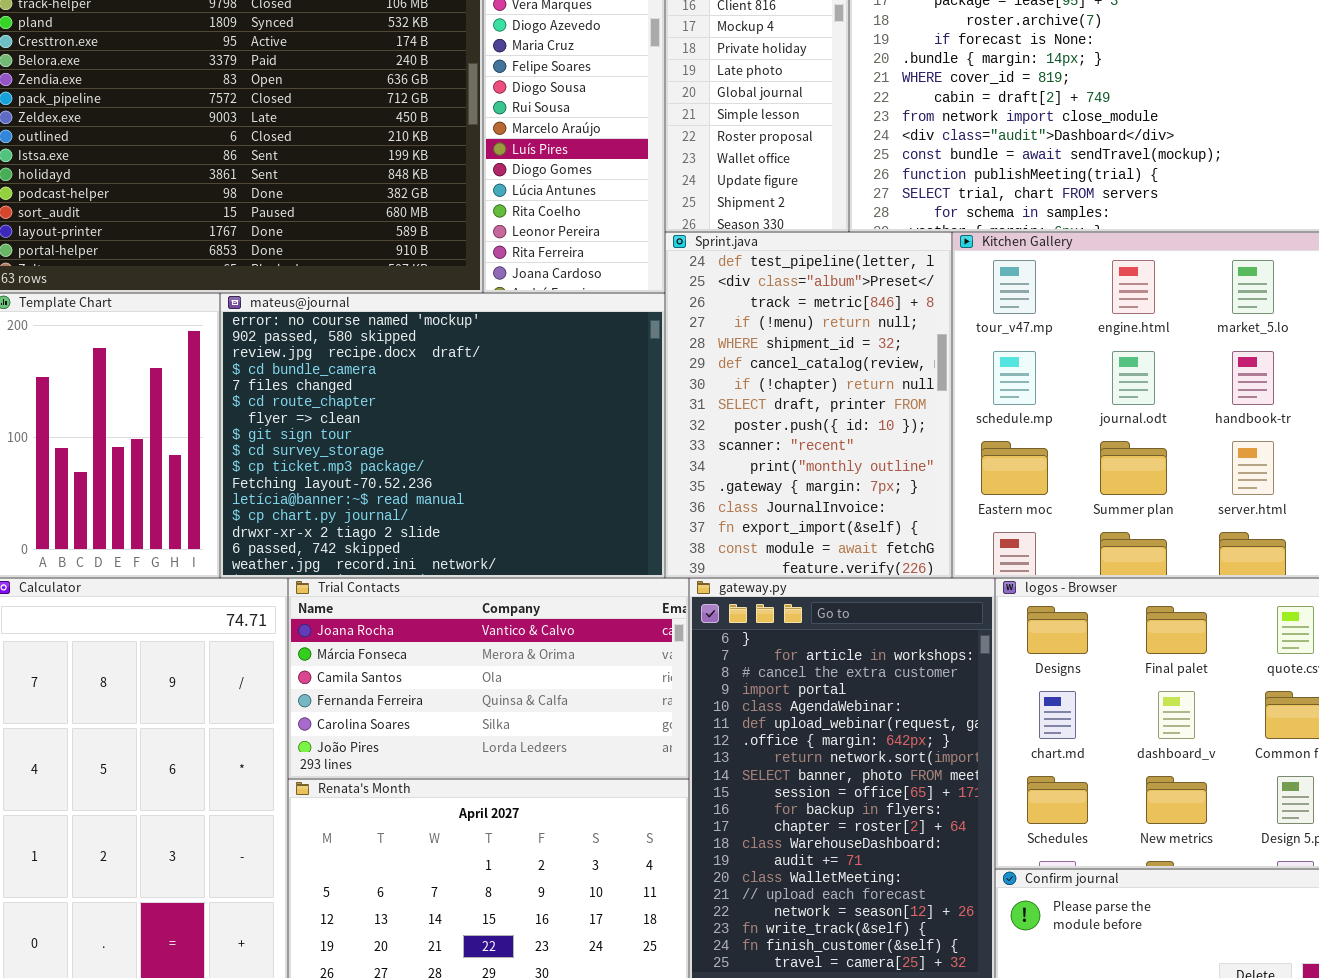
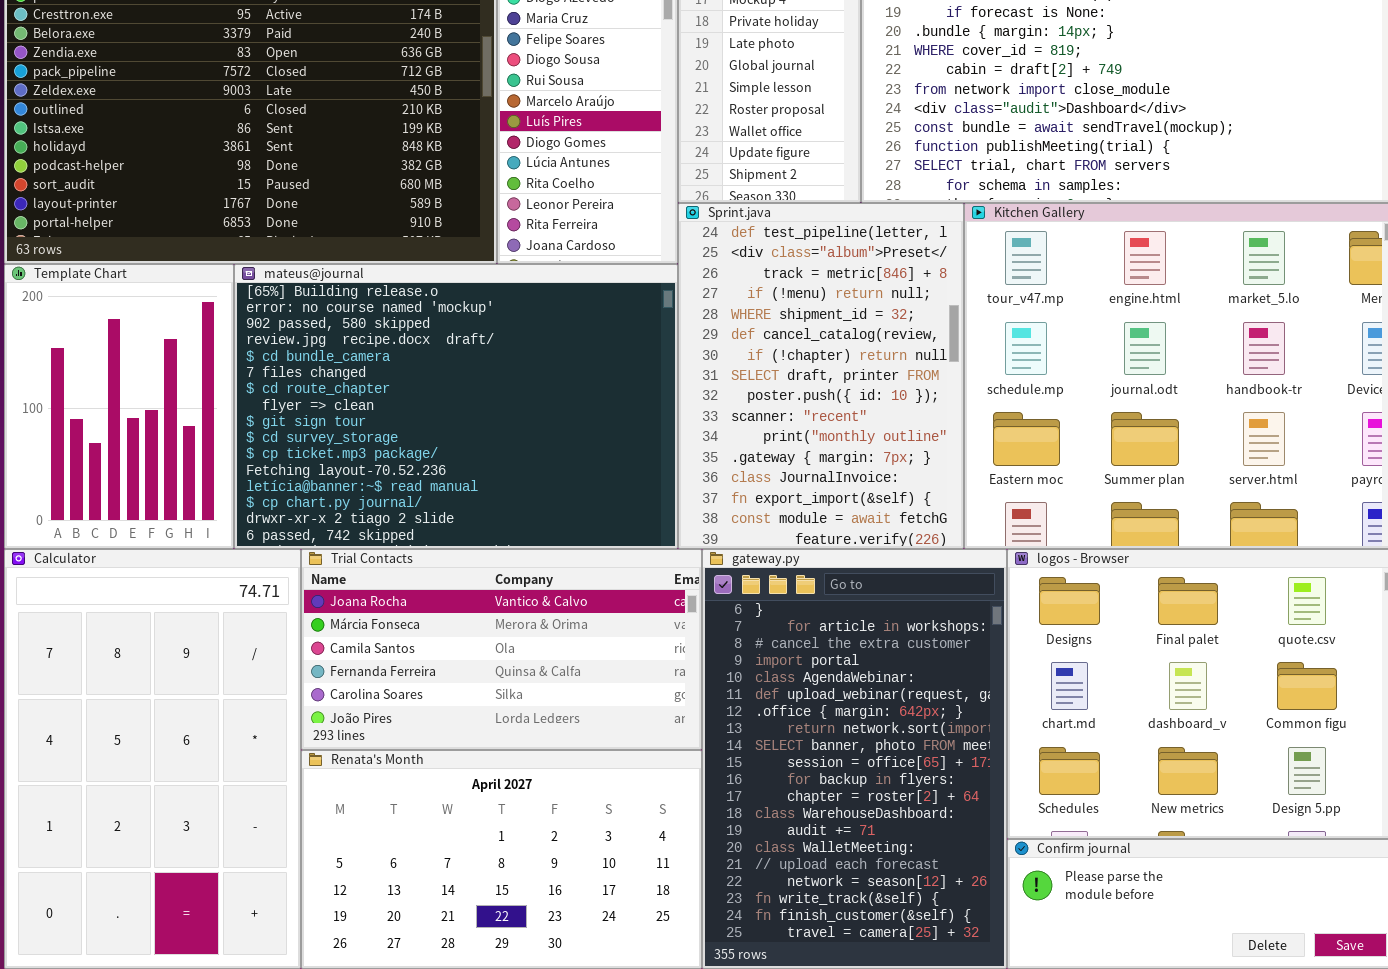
mateus@journal: [220,293,665,578] -> [234,264,678,549], scrolled up 1 row

